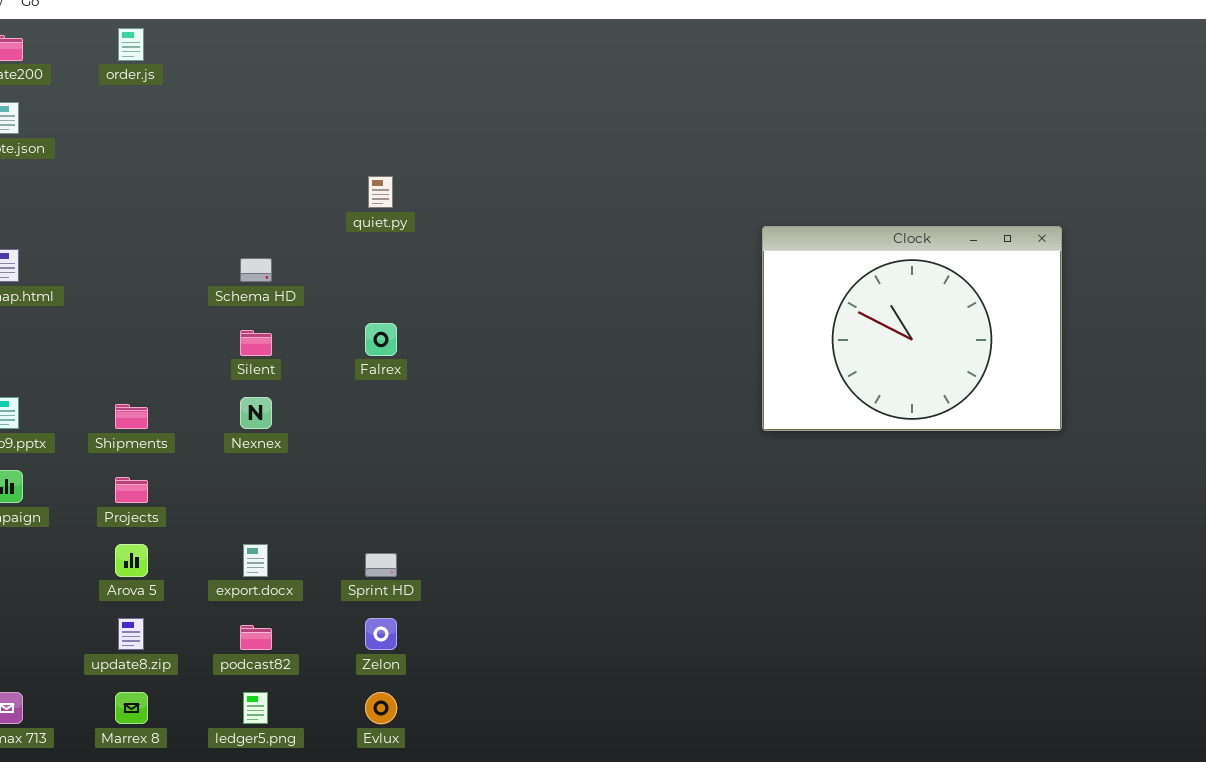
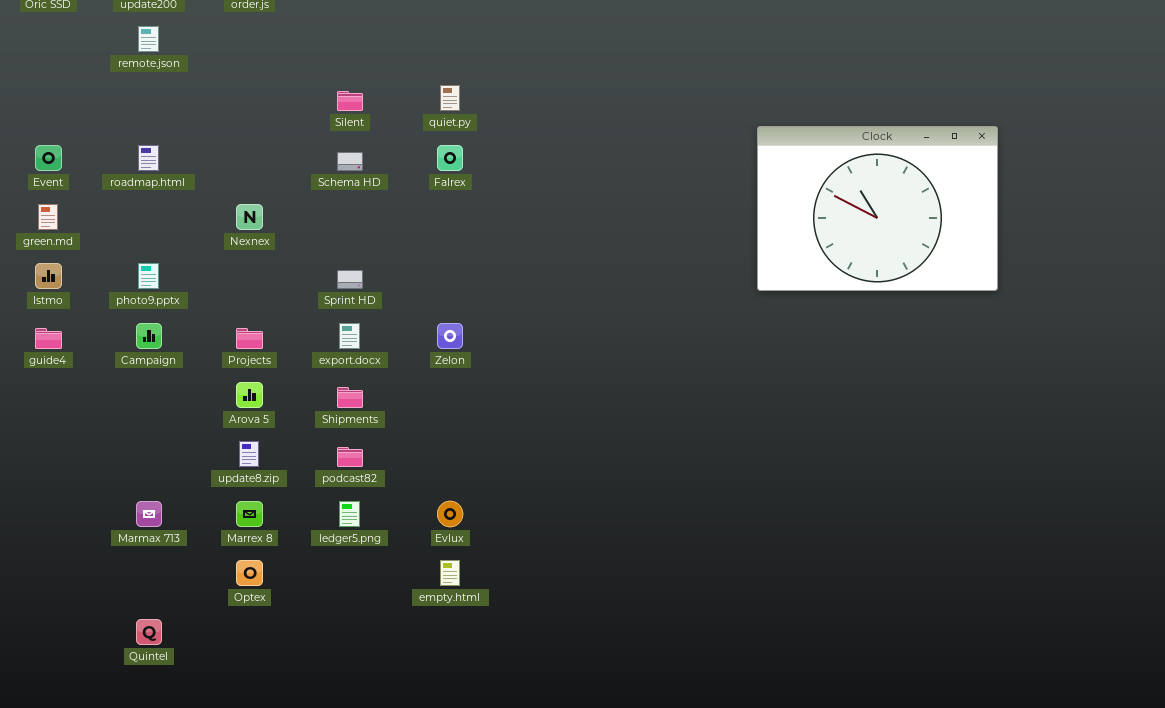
Falrex: [365,323,397,356] -> [437,145,463,171], moved
Silent: [240,330,272,356] -> [337,91,363,111], moved
Nexnex: [240,397,272,429] -> [236,204,263,230], moved
Shipments: [115,404,148,429] -> [337,387,363,408], moved
export.docx: [243,544,268,577] -> [339,323,360,349], moved
Sprint HD: [365,553,397,577] -> [337,270,363,289], moved
Zelon: [365,618,397,650] -> [437,323,463,349], moved

